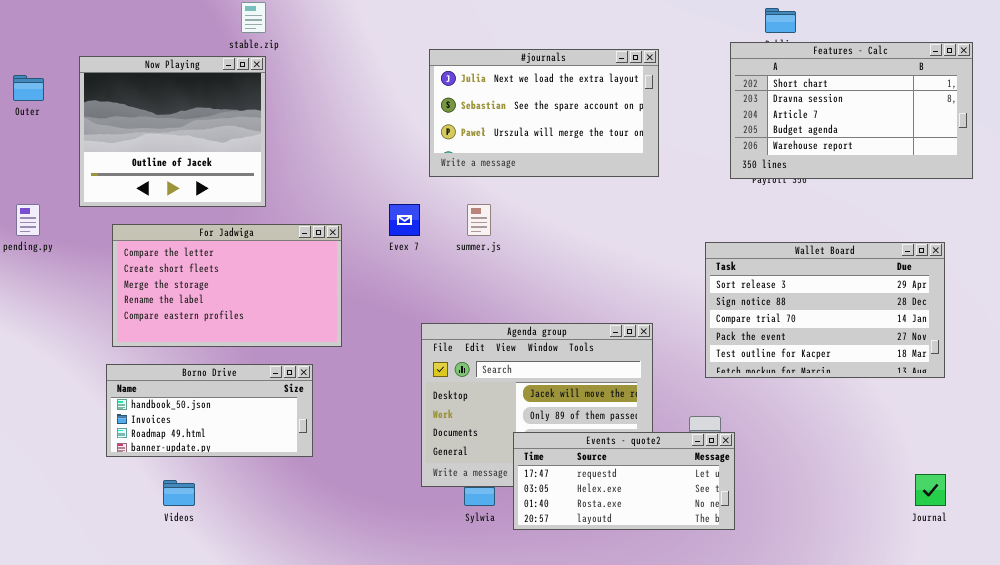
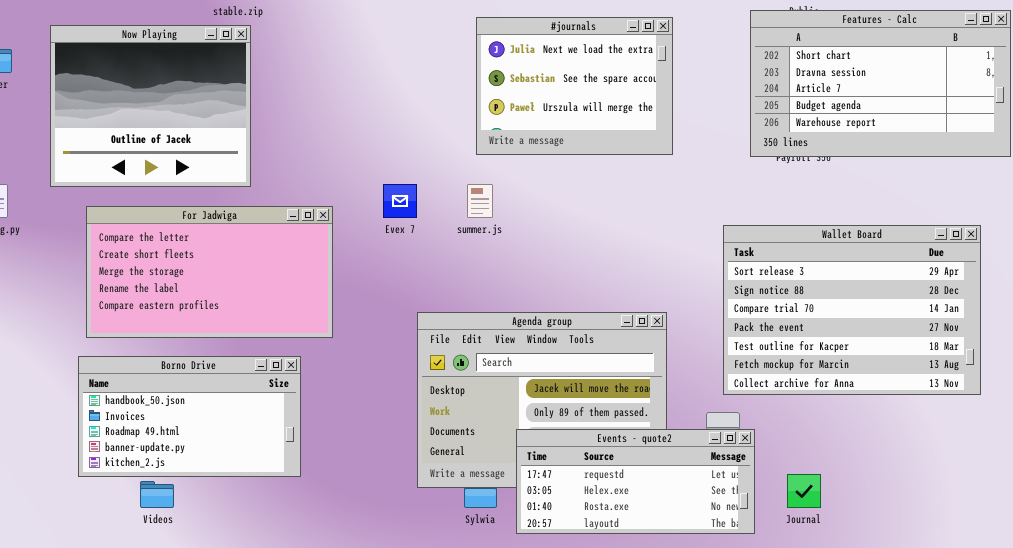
#journals: [429,49,659,177] -> [476,17,673,155], resized
Wallet Board: [705,242,945,378] -> [723,225,981,395], resized
Borno Drive: [106,364,313,457] -> [78,356,301,477], resized
Journal: [915,474,946,506] -> [787,474,821,508], moved

